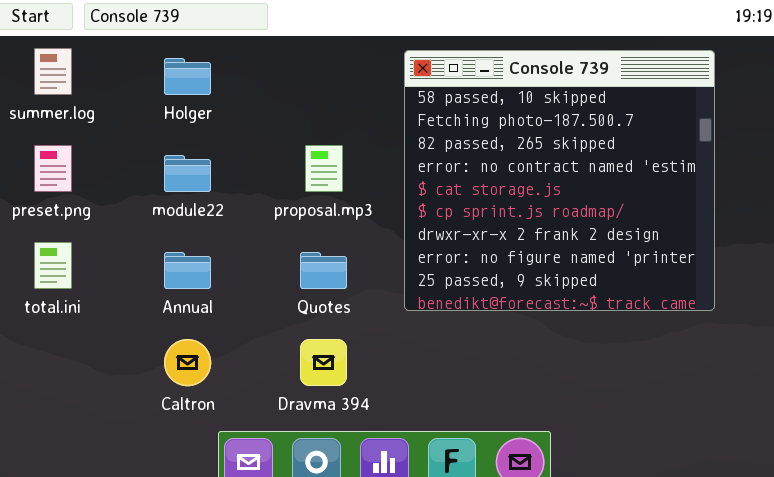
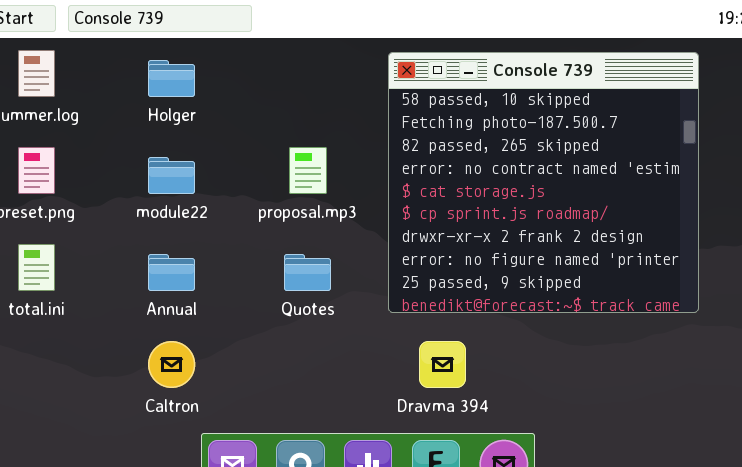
Dravma 394: [300,339,347,386] -> [419,341,466,388], moved

